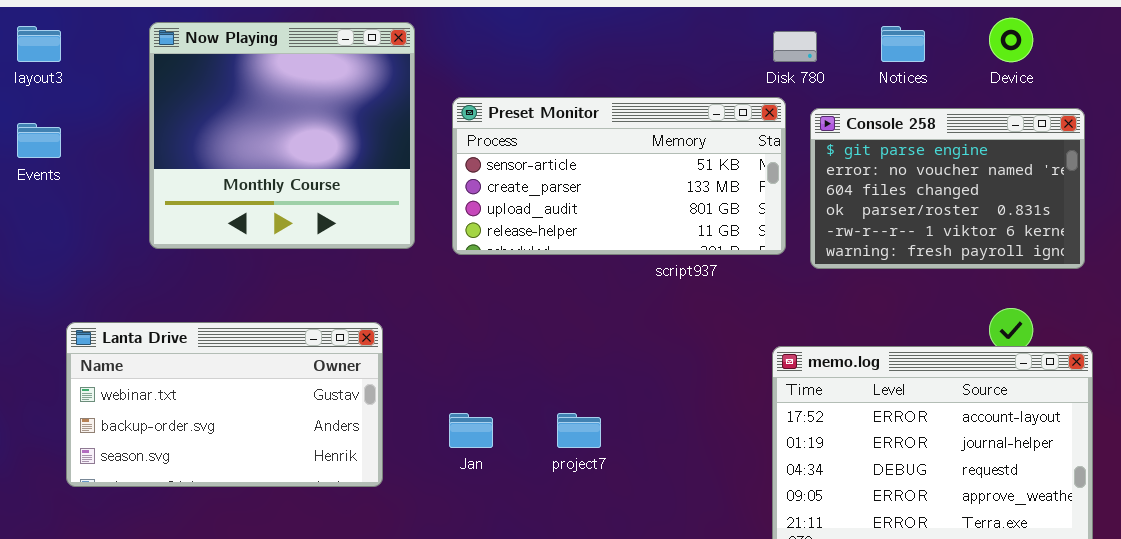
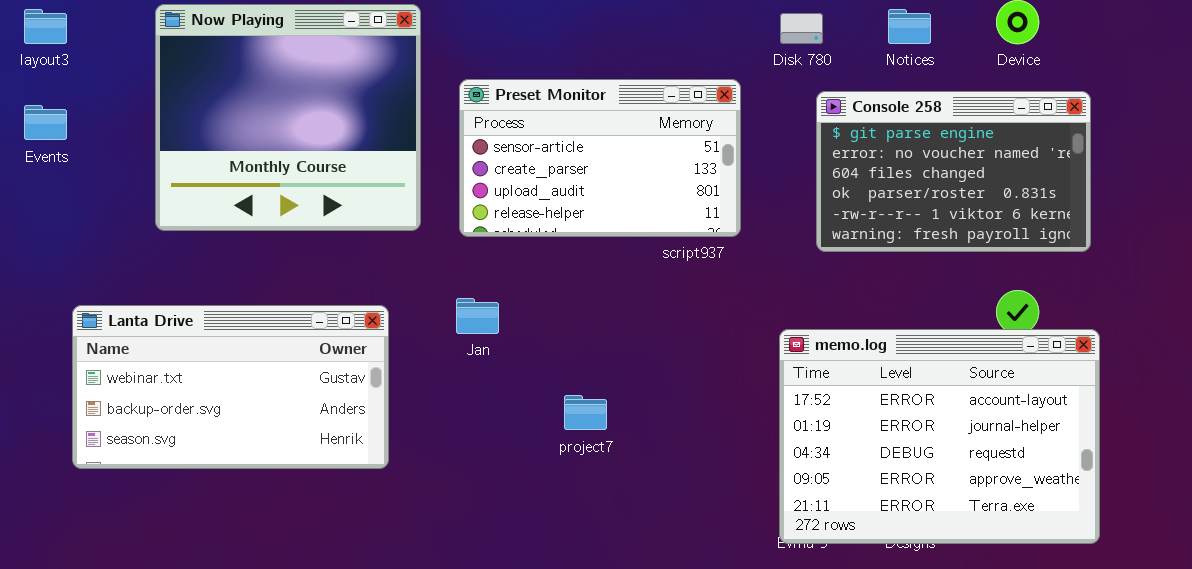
Preset Monitor: [452,97,786,255] -> [459,79,741,237], resized
Jan: [449,413,493,448] -> [456,298,499,334], moved

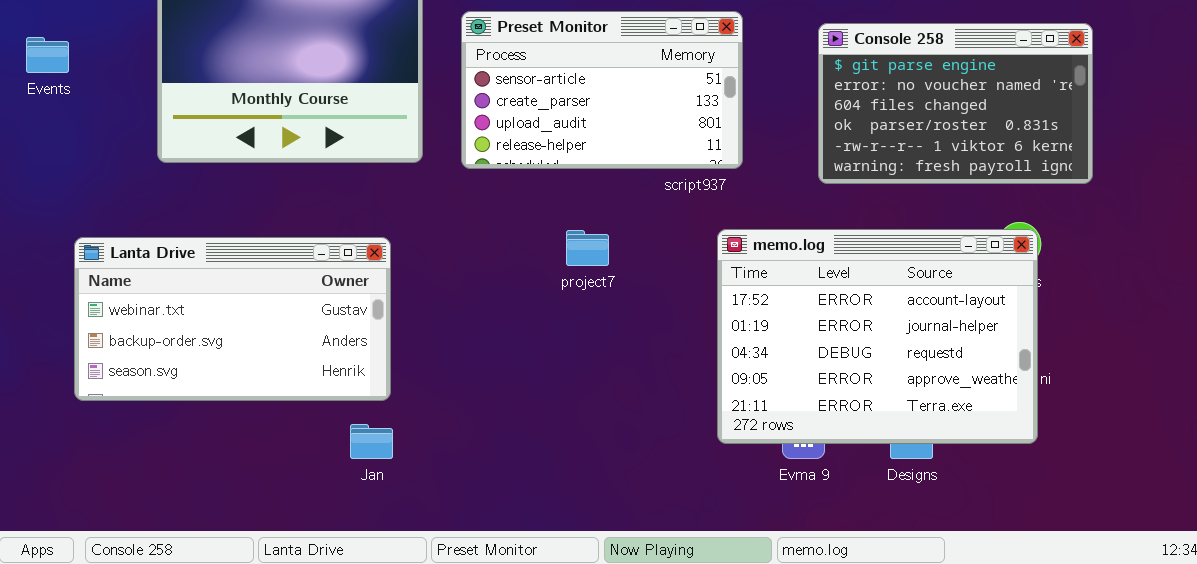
Jan: [456,298,499,334] -> [350,424,393,459], moved
memo.log: [779,329,1100,544] -> [717,229,1038,444], moved
project7: [564,395,607,430] -> [566,230,609,266], moved

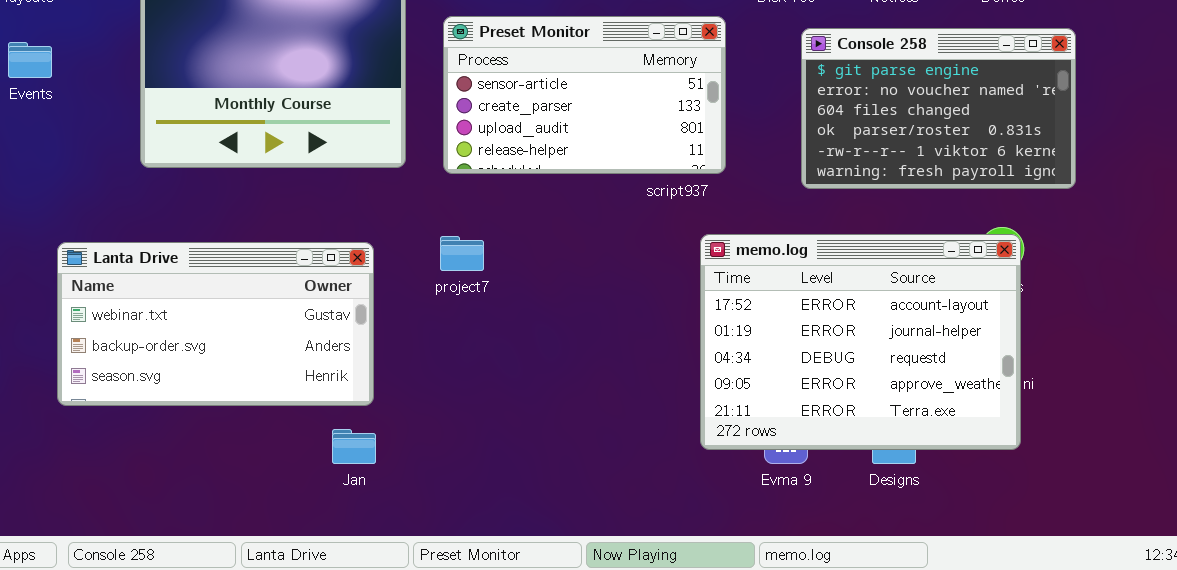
project7: [566,230,609,266] -> [440,236,484,271], moved

